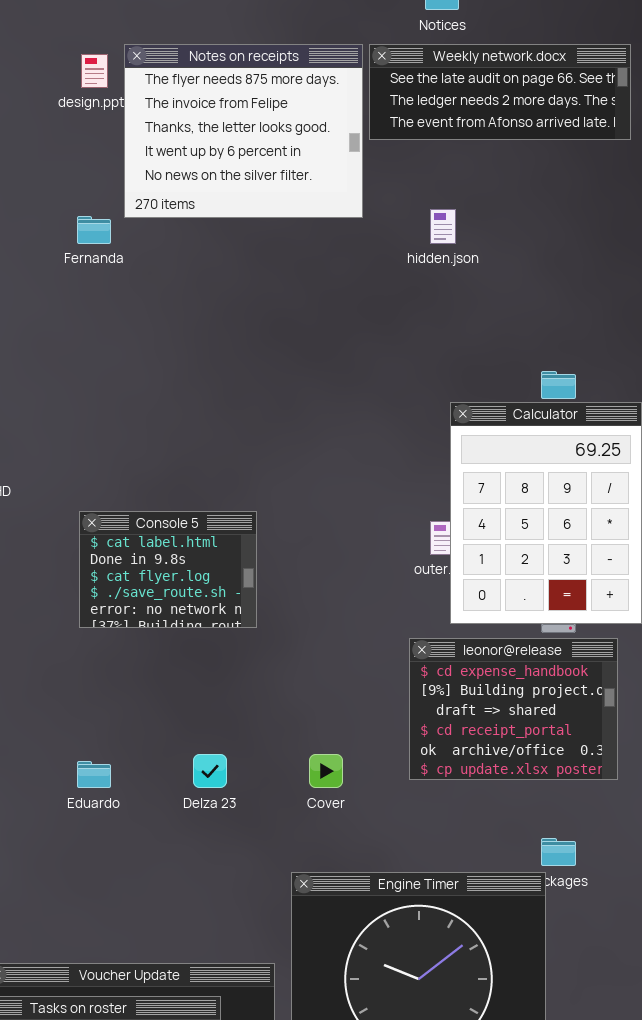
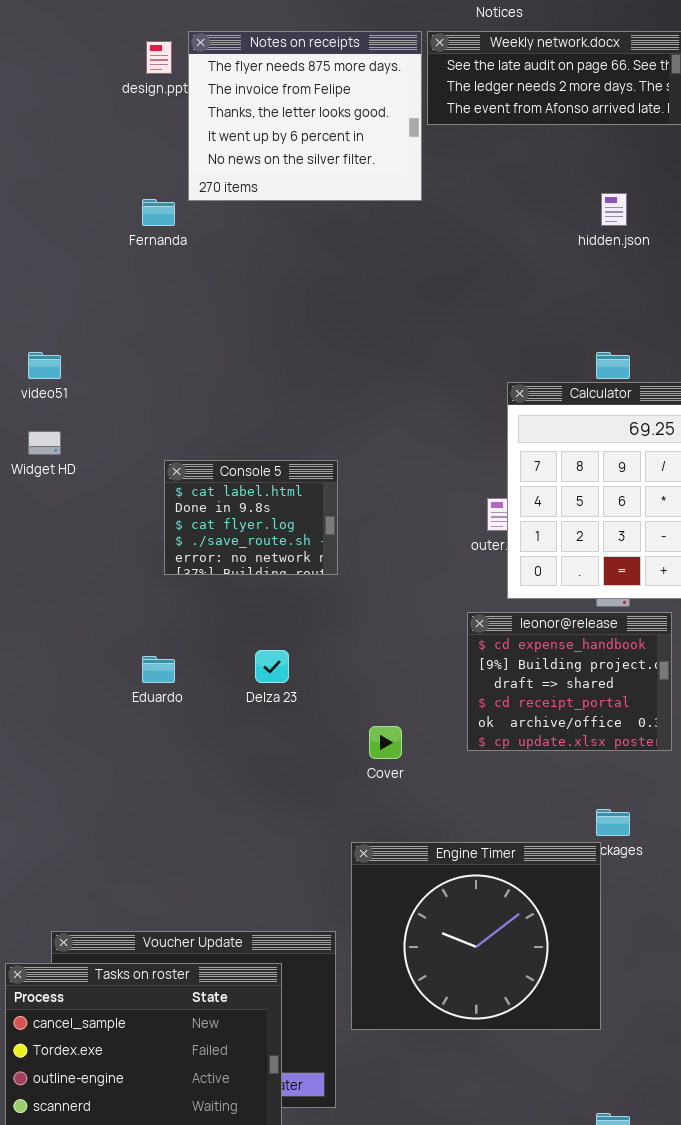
hidden.json: [430,209,456,244] -> [601,193,627,226], moved
Console 5: [79,511,257,628] -> [164,460,338,575], moved
Delza 23: [193,754,227,788] -> [255,650,289,683], moved
Eduardo: [77,761,111,788] -> [142,656,175,683], moved

